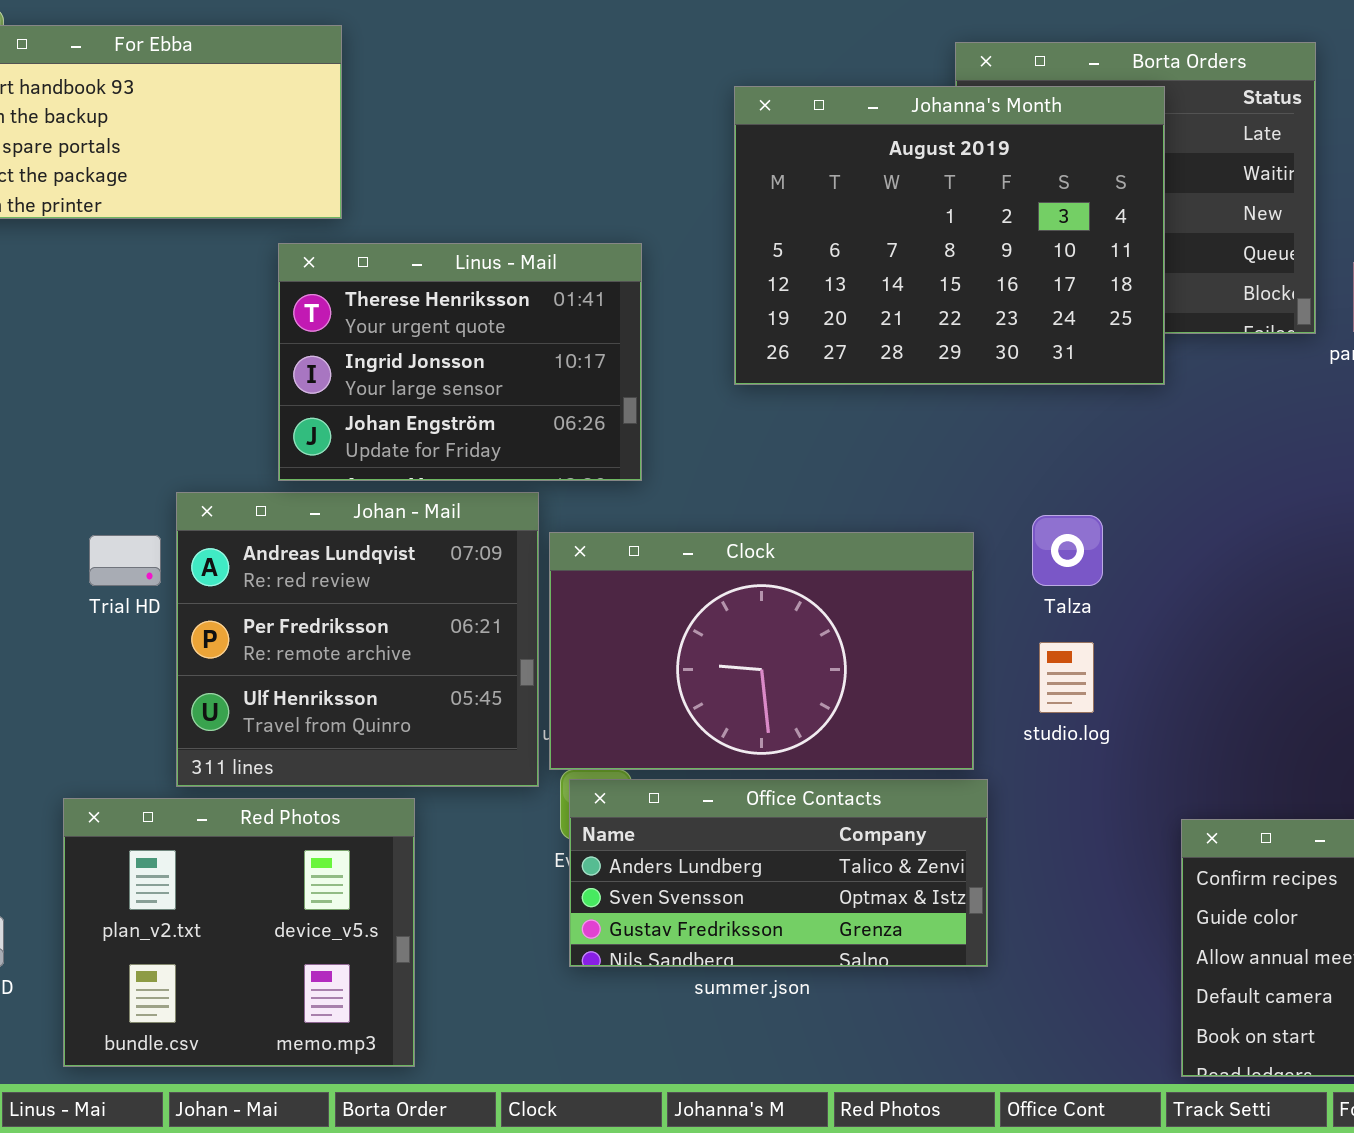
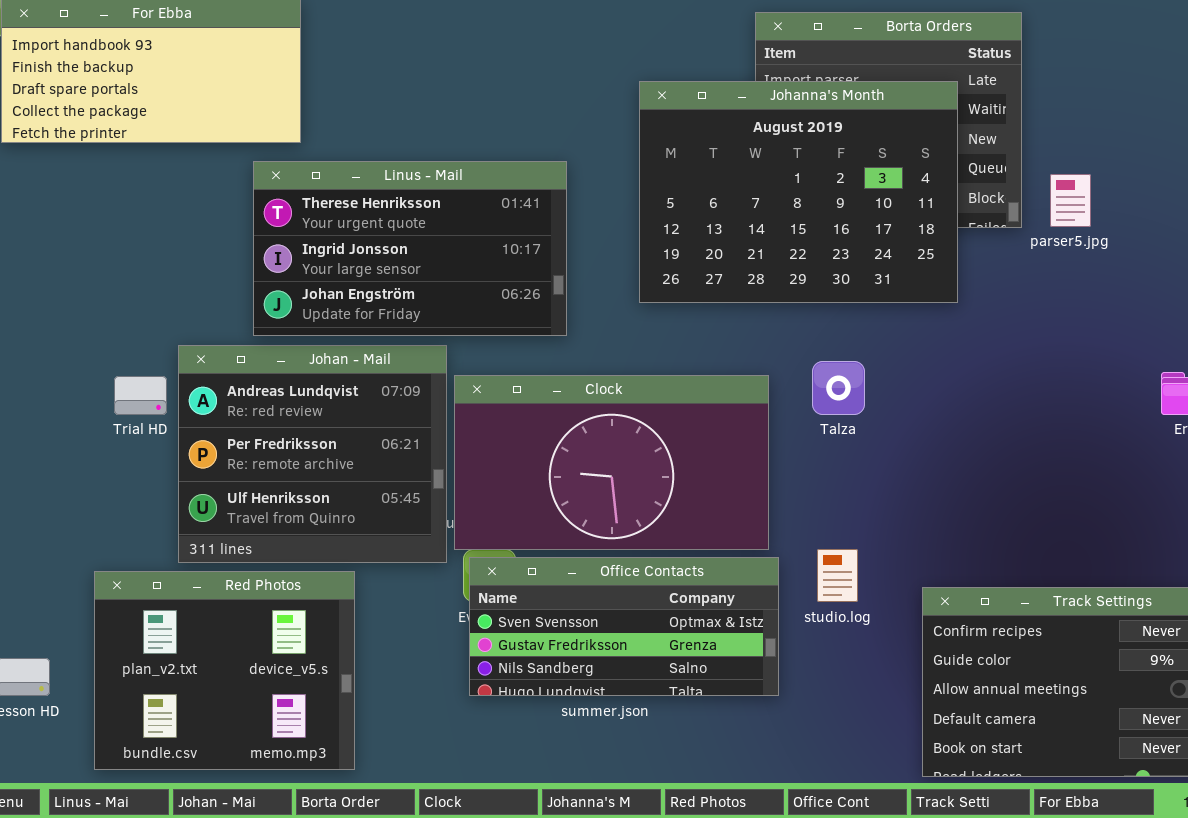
Johanna's Month: [734,86,1165,385] -> [639,81,958,303], moved
Linus - Mail: [278,243,642,481] -> [253,161,567,336], resized
studio.log: [1039,642,1094,713] -> [817,549,858,602], moved
Office Contacts: [569,779,988,967] -> [469,557,779,696], scrolled down 1 row

